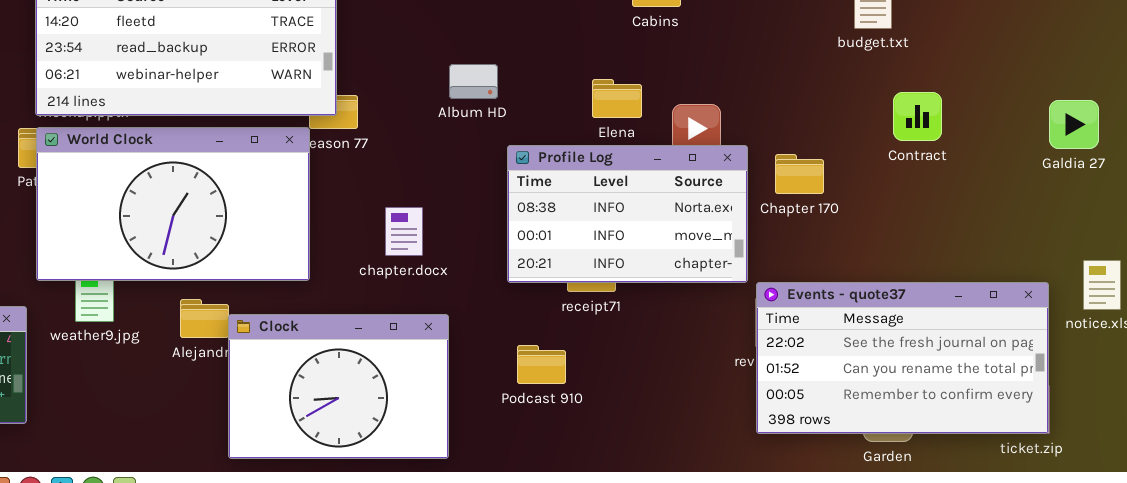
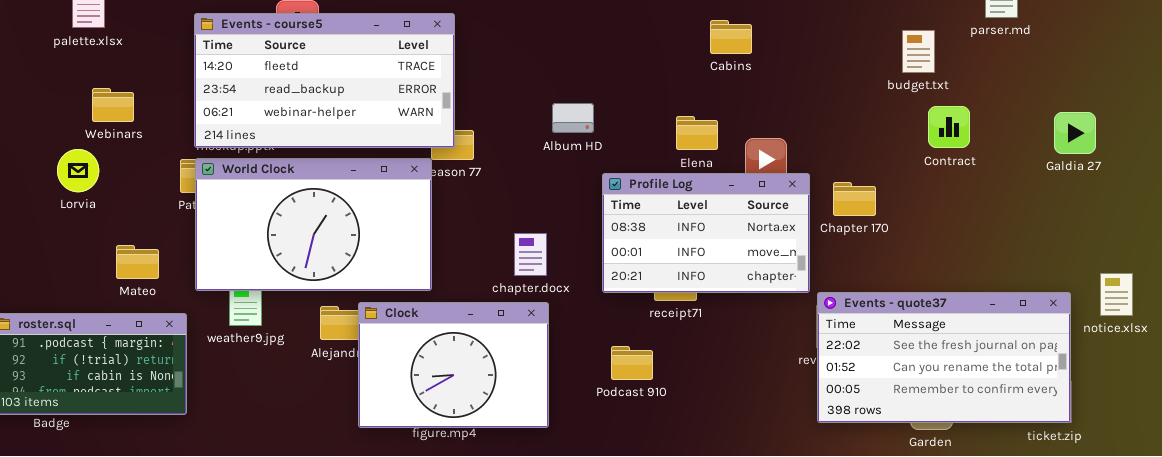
Contract: [893,92,942,141] -> [928,106,970,148], moved
Galdia 27: [1049,100,1099,149] -> [1054,112,1096,154], moved
chapter.docx: [385,207,423,256] -> [514,233,547,276], moved
Clock: [228,314,449,459] -> [358,302,549,428], moved

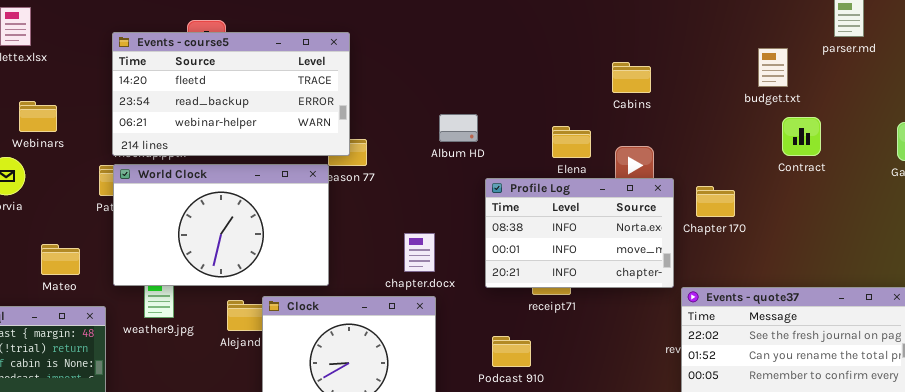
Cabins: [710,20,752,54] -> [612,62,651,93], moved

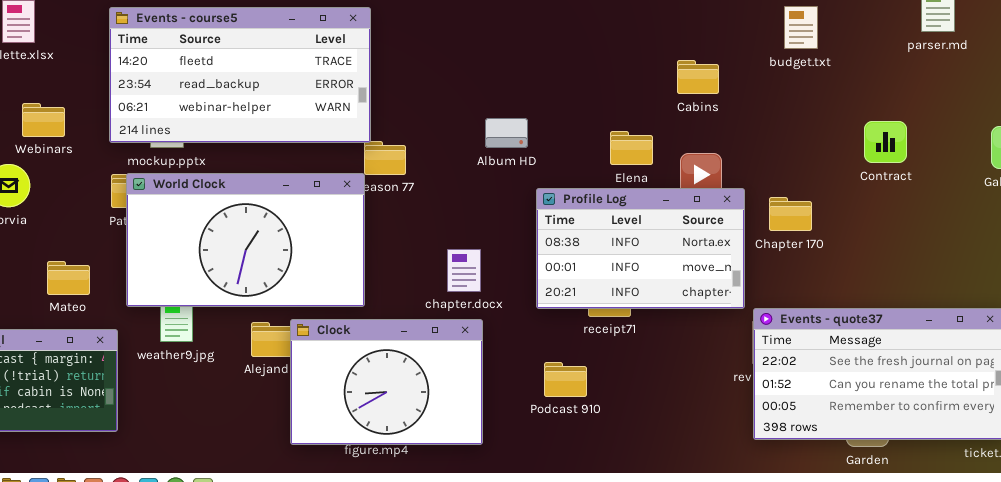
Events - course5: [112,32,350,156] -> [109,7,371,143], moved
budget.txt: [758,48,788,87] -> [784,6,818,49], moved

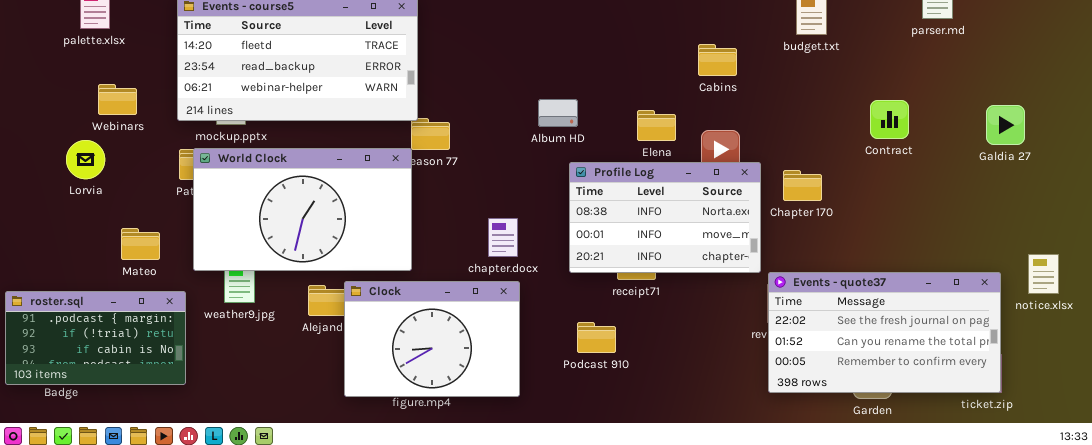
Album HD: [485,118,528,148] -> [538,99,578,127], moved

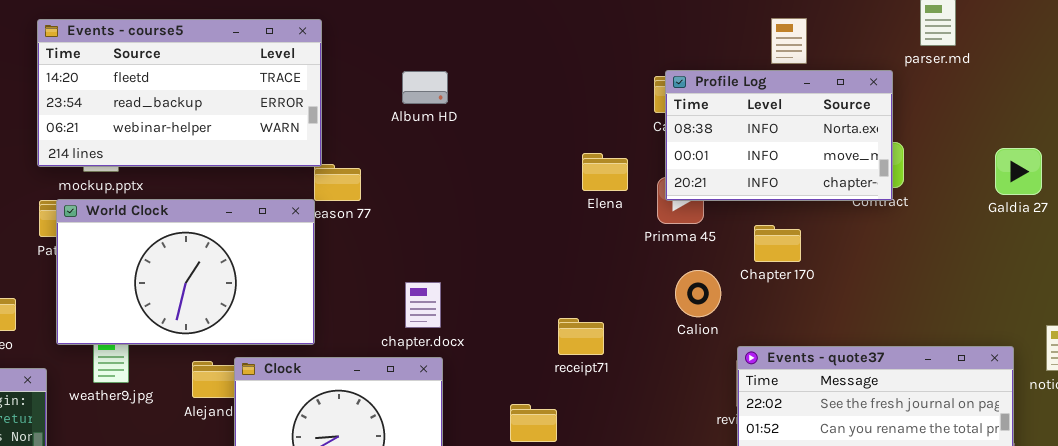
Album HD: [538,99,578,127] -> [402,71,448,104], moved
Profile Log: [569,162,761,273] -> [665,70,893,201], moved

